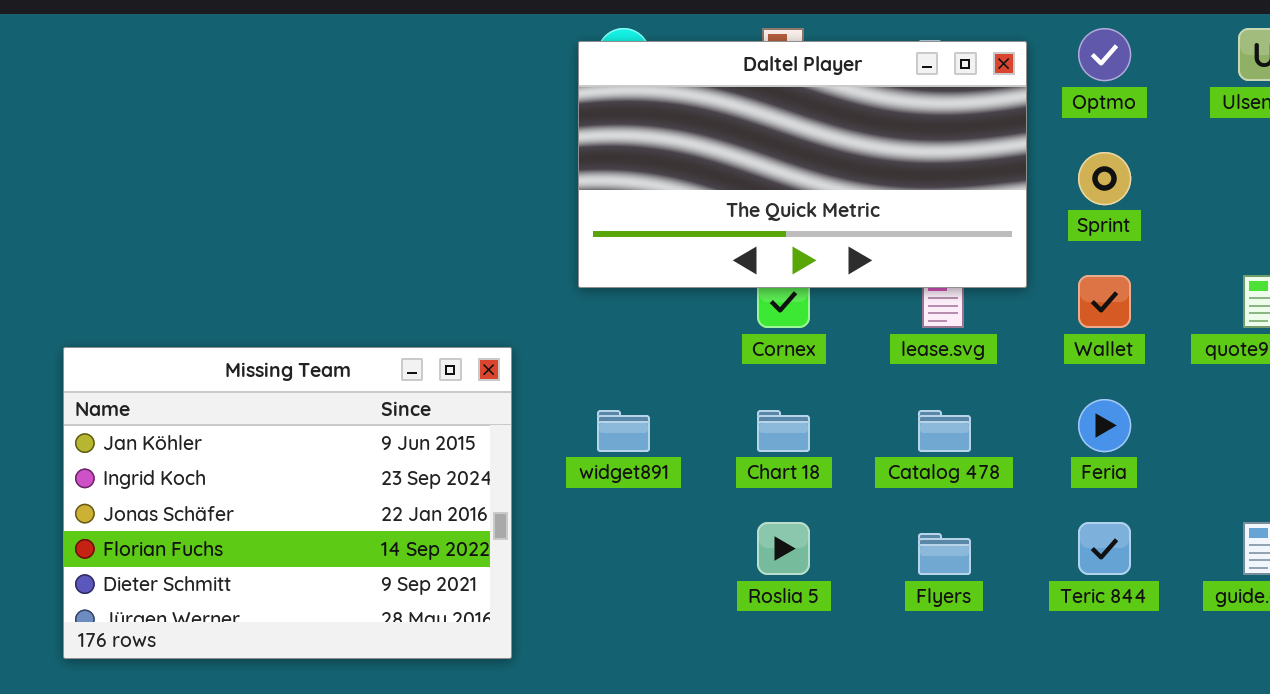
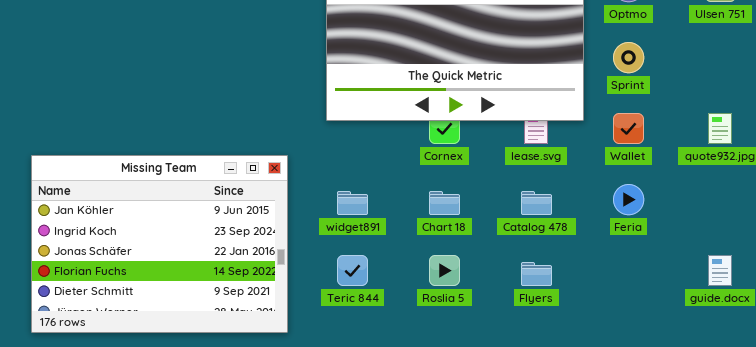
Teric 844: [1078,522,1131,575] -> [337,255,368,286], moved

